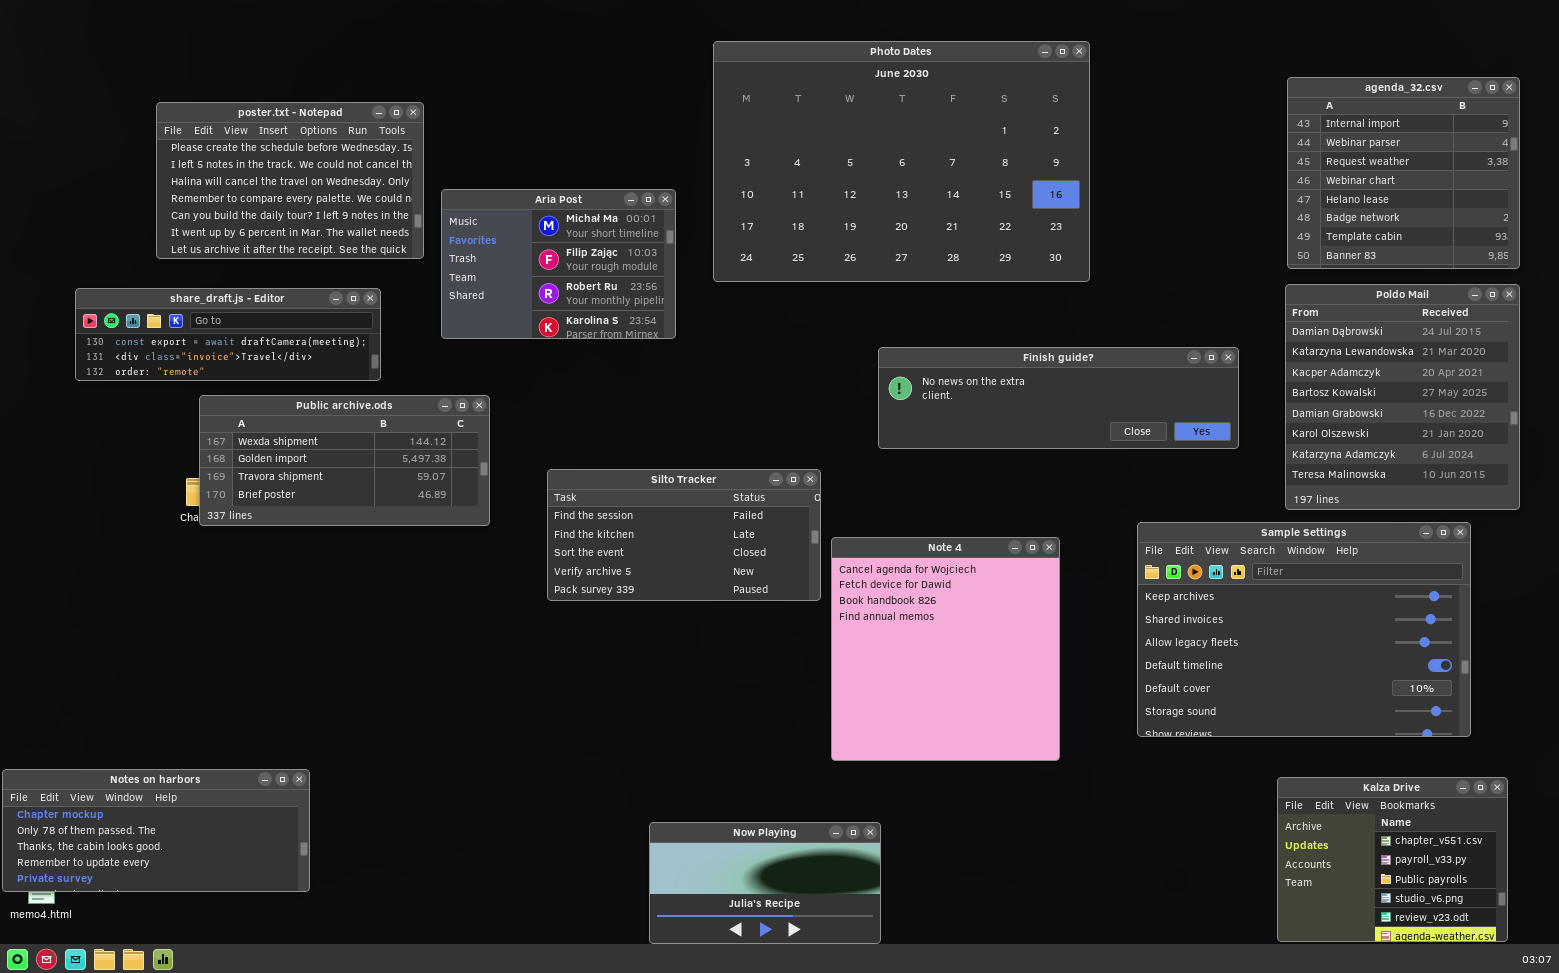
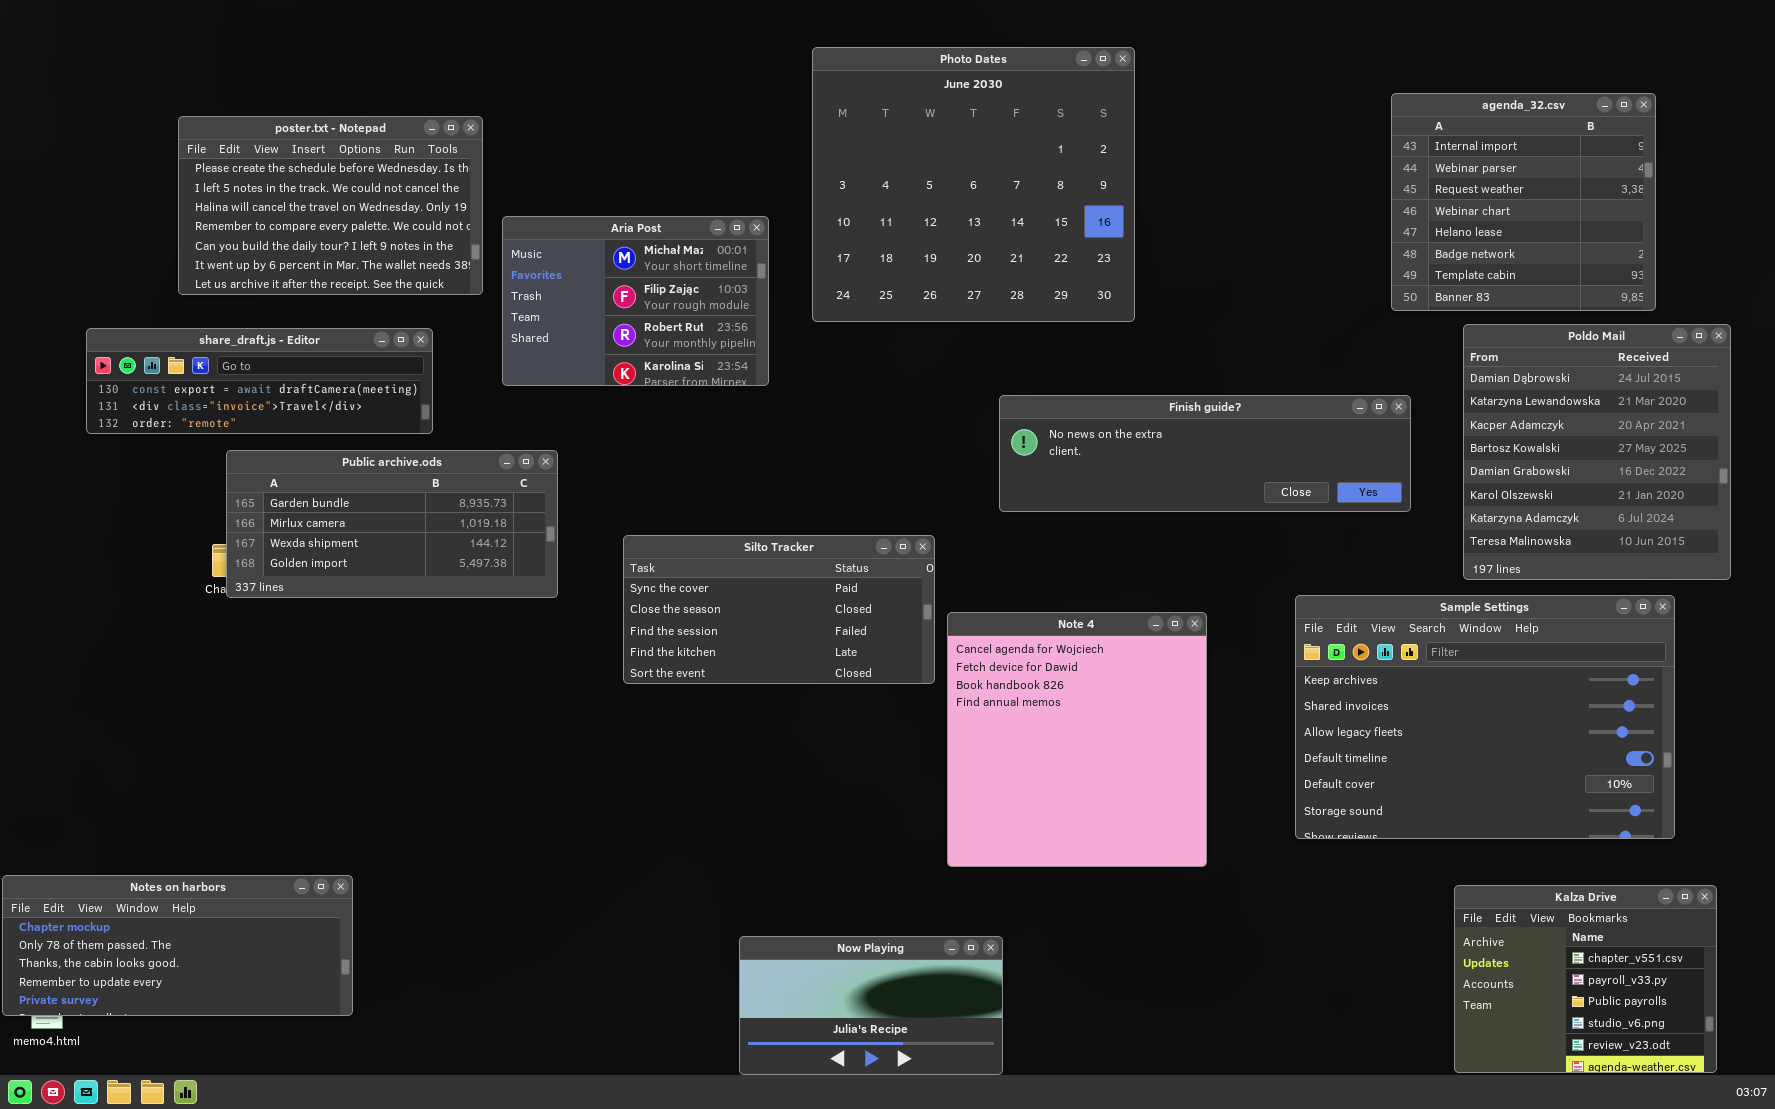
Photo Dates: [713,41,1090,282] -> [812,47,1135,322], resized
agenda_32.csv: [1287,77,1520,269] -> [1391,93,1656,311], moved
Public archive.ods: [199,395,490,526] -> [226,450,558,598], scrolled up 2 rows
Silto Tracker: [547,469,821,601] -> [623,535,935,684], scrolled up 2 rows

